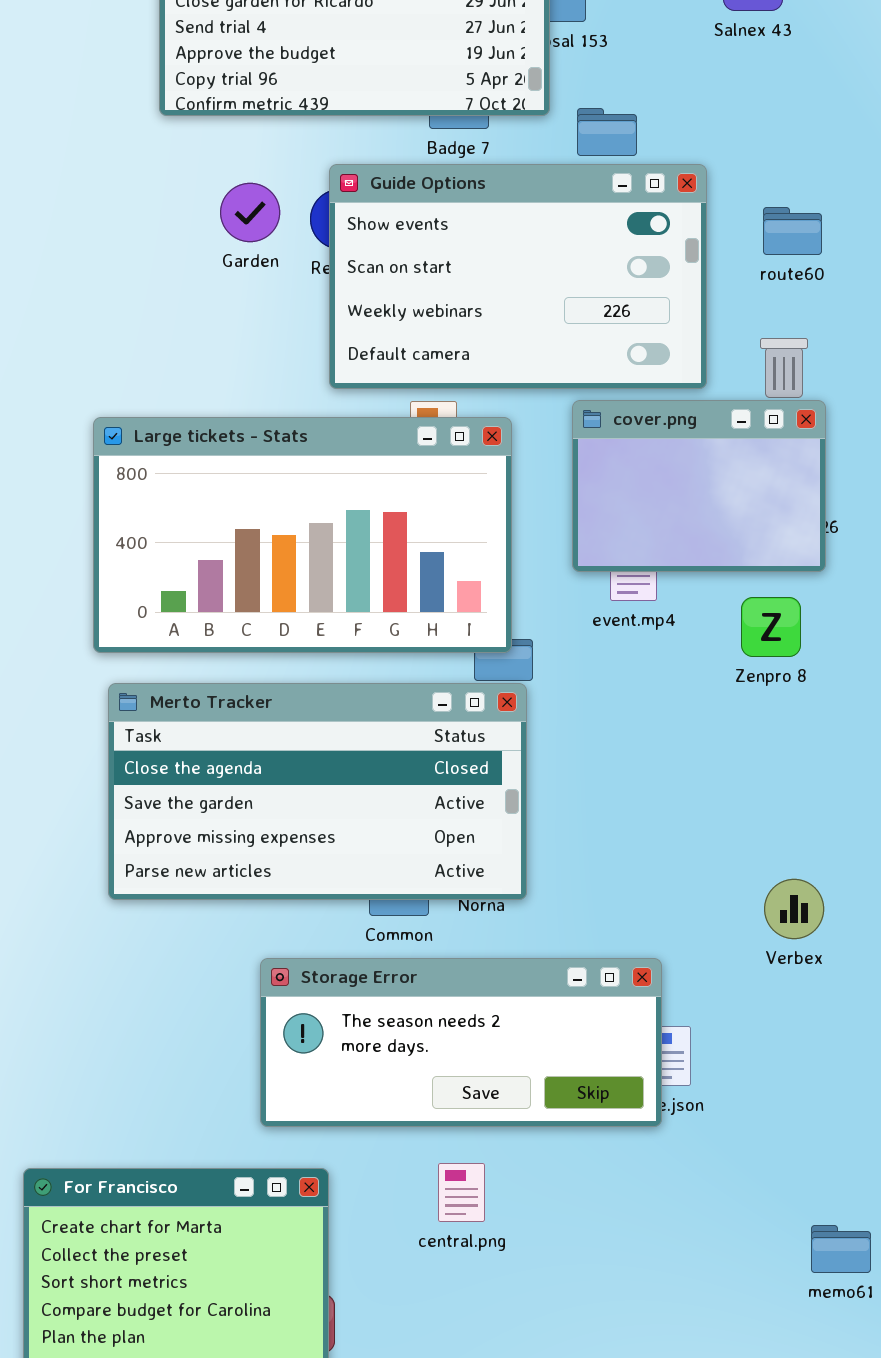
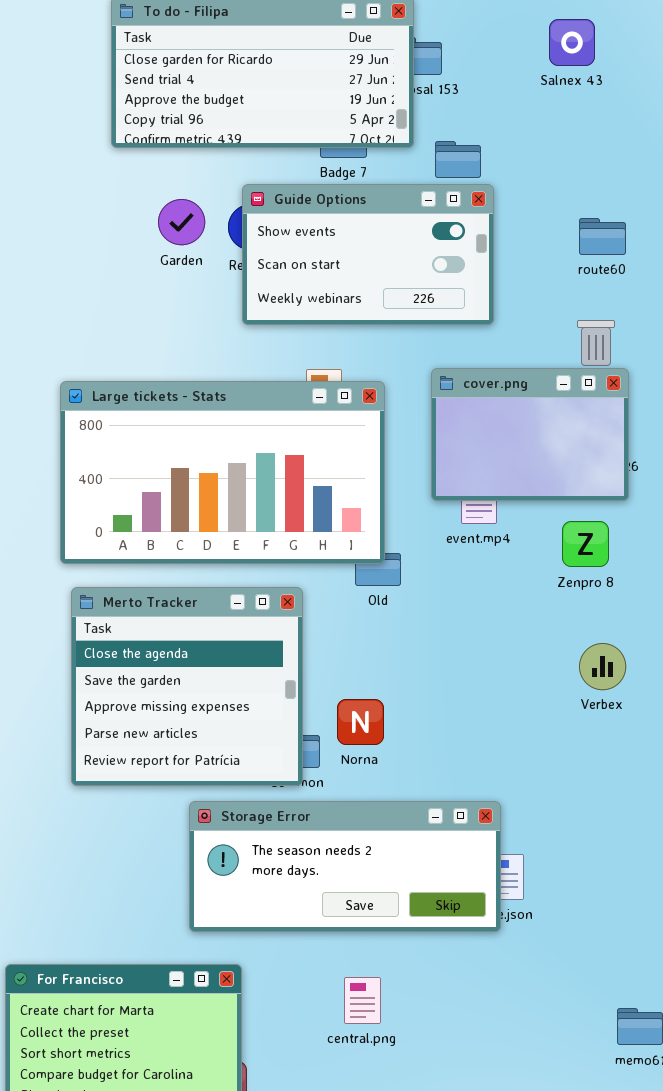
Guide Options: [329,164,707,389] -> [242,184,494,325], resized
Merto Tracker: [108,683,527,900] -> [71,587,303,786], resized
Verbex: [764,879,824,939] -> [579,643,626,690], moved
central.png: [438,1163,485,1222] -> [344,977,381,1024], moved

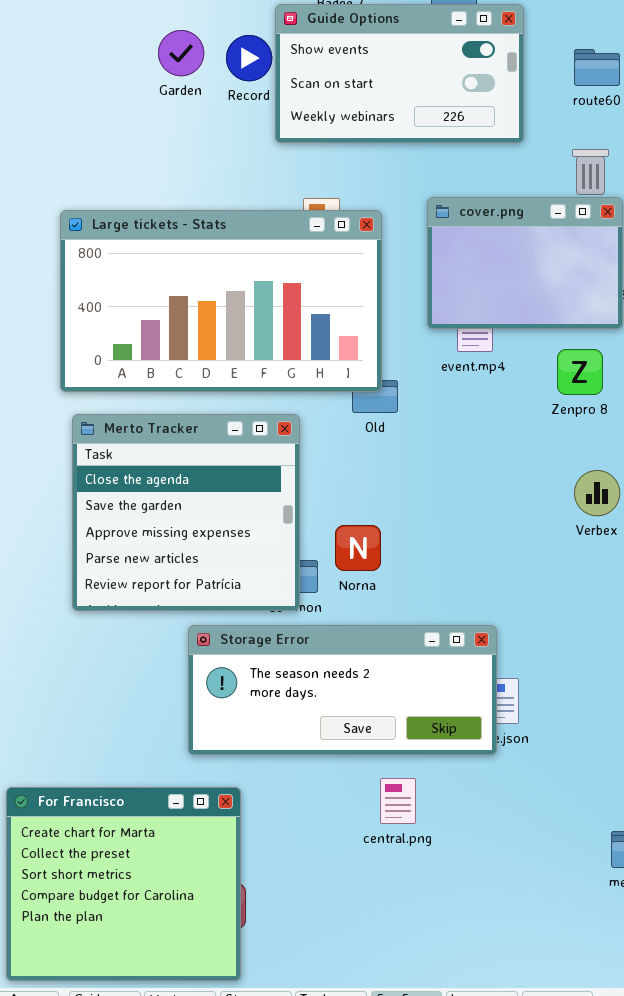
Guide Options: [242,184,494,325] -> [275,4,524,143], moved
central.png: [344,977,381,1024] -> [380,778,416,824], moved

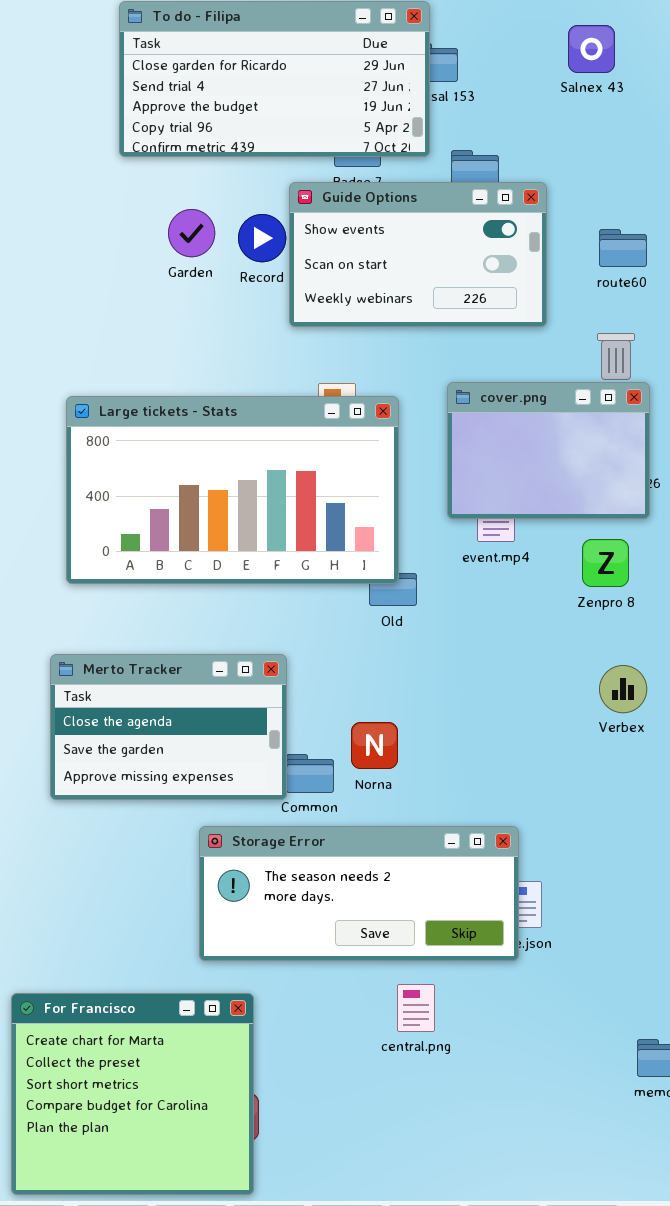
Merto Tracker: [72,414,300,611] -> [50,654,287,800], moved, resized

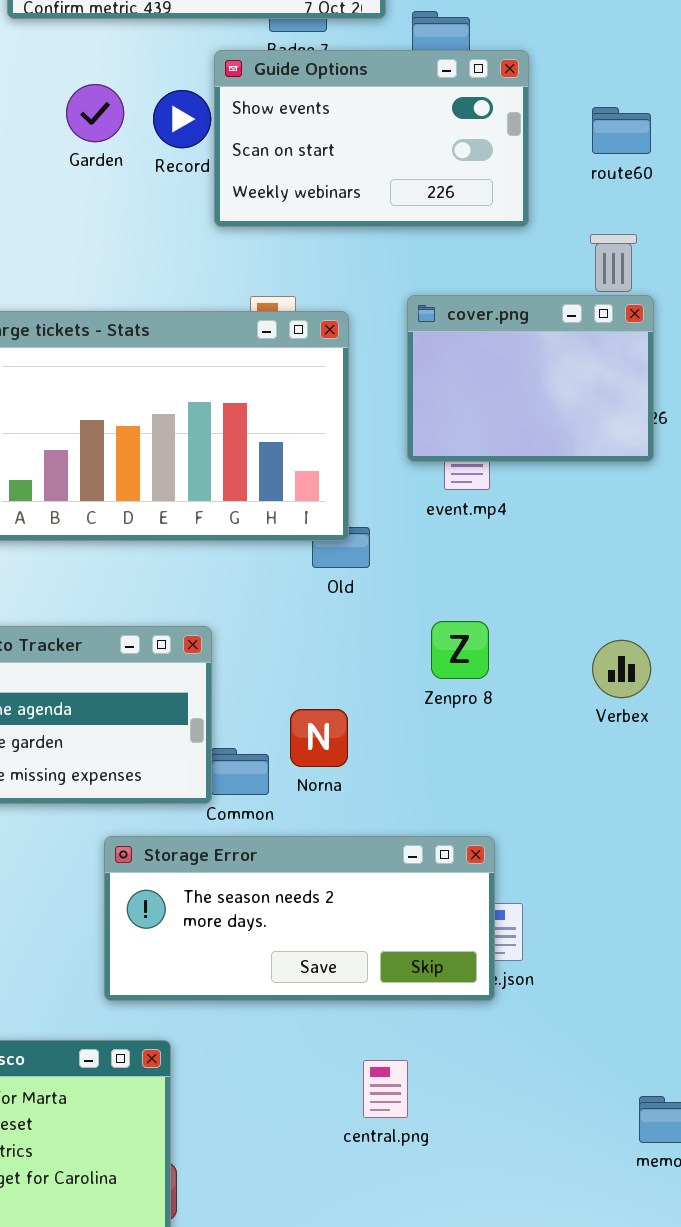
Zenpro 8: [582,539,629,587] -> [431,621,489,679], moved
central.png: [397,984,435,1032] -> [363,1060,408,1118], moved

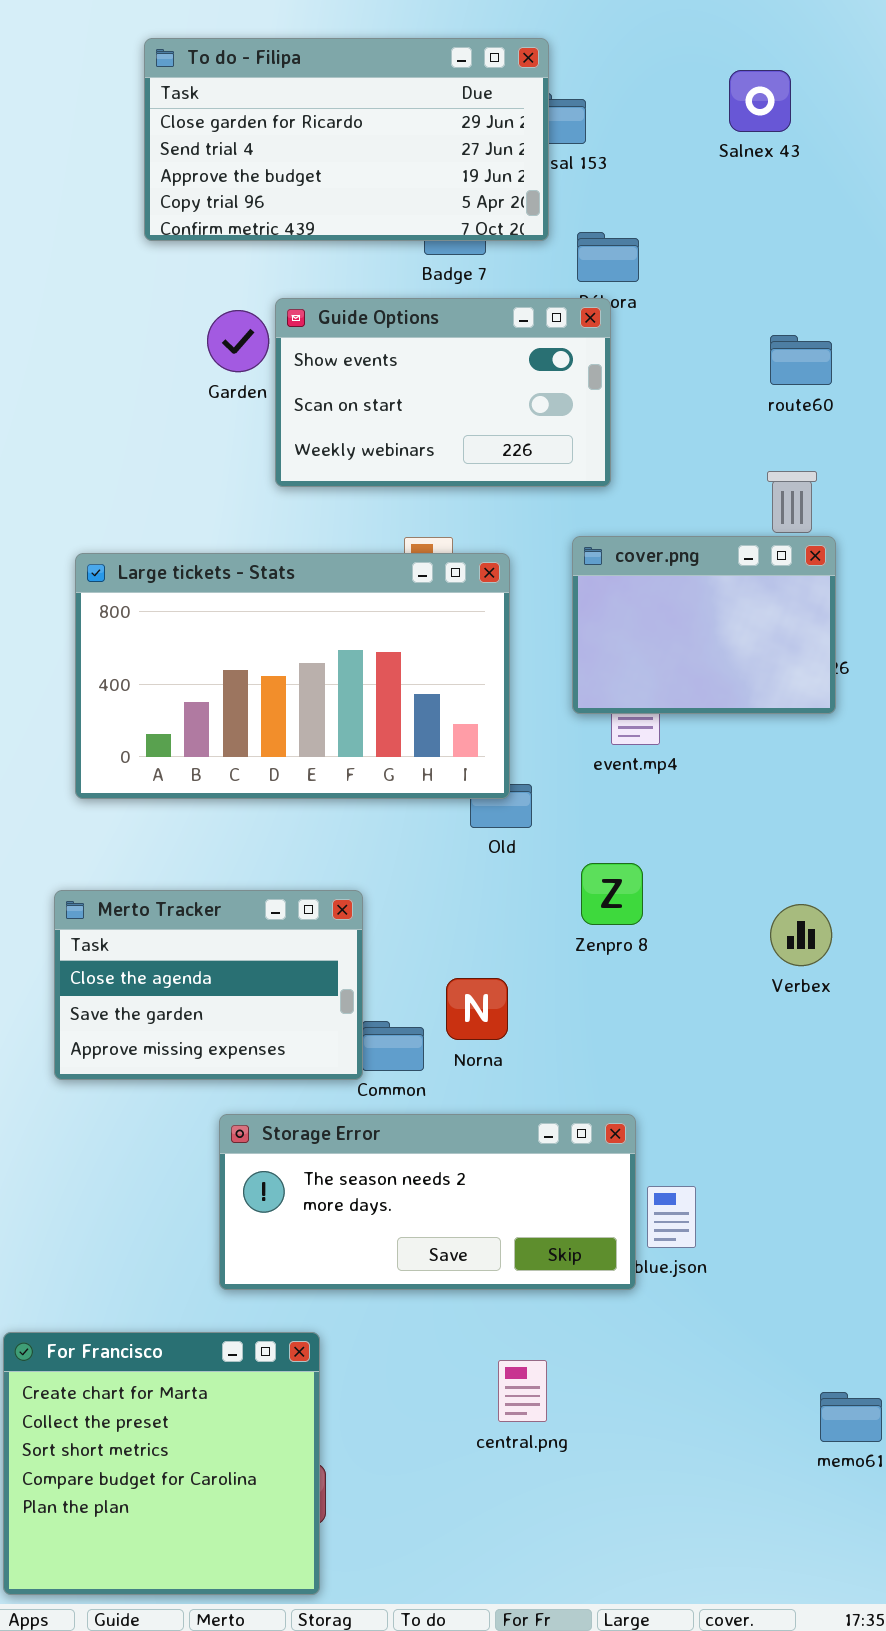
Guide Options: [214,50,529,227] -> [275,298,611,487], moved
Zenpro 8: [431,621,489,679] -> [581,863,643,925], moved
Storage Error: [104,836,495,1001] -> [219,1114,636,1290], moved
central.png: [363,1060,408,1118] -> [498,1360,547,1422], moved

